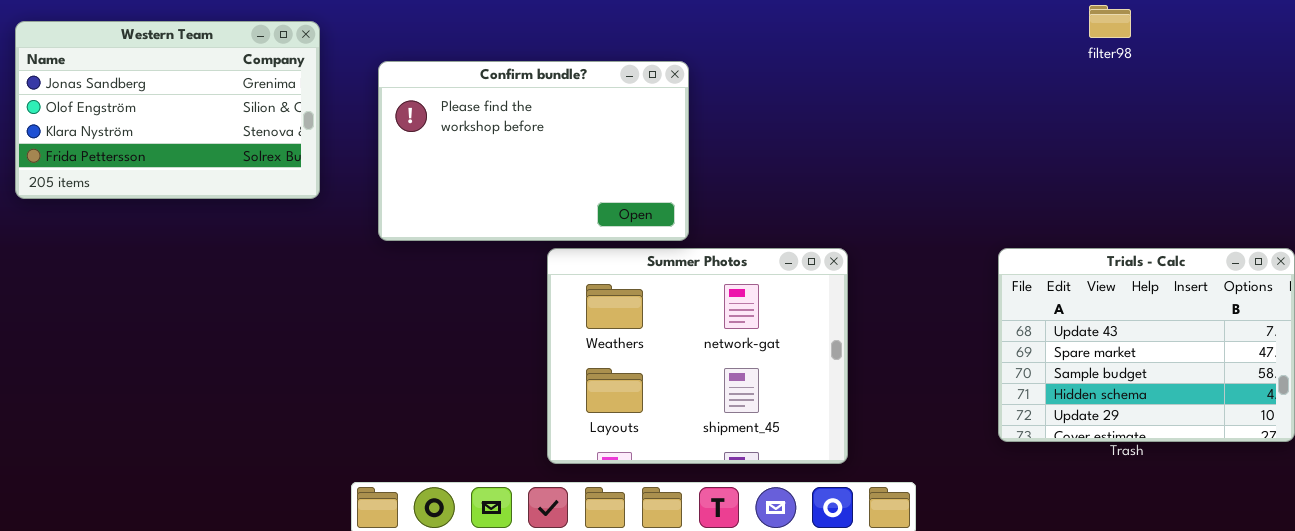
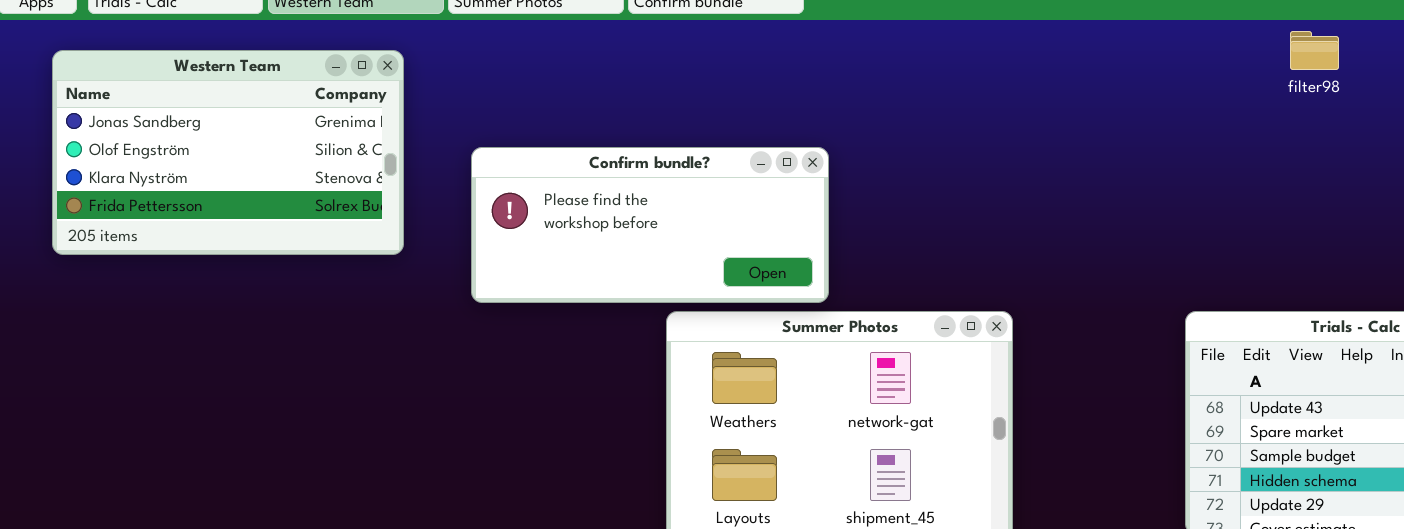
Confirm bundle?: [378,61,689,241] -> [471,147,829,303], resized

